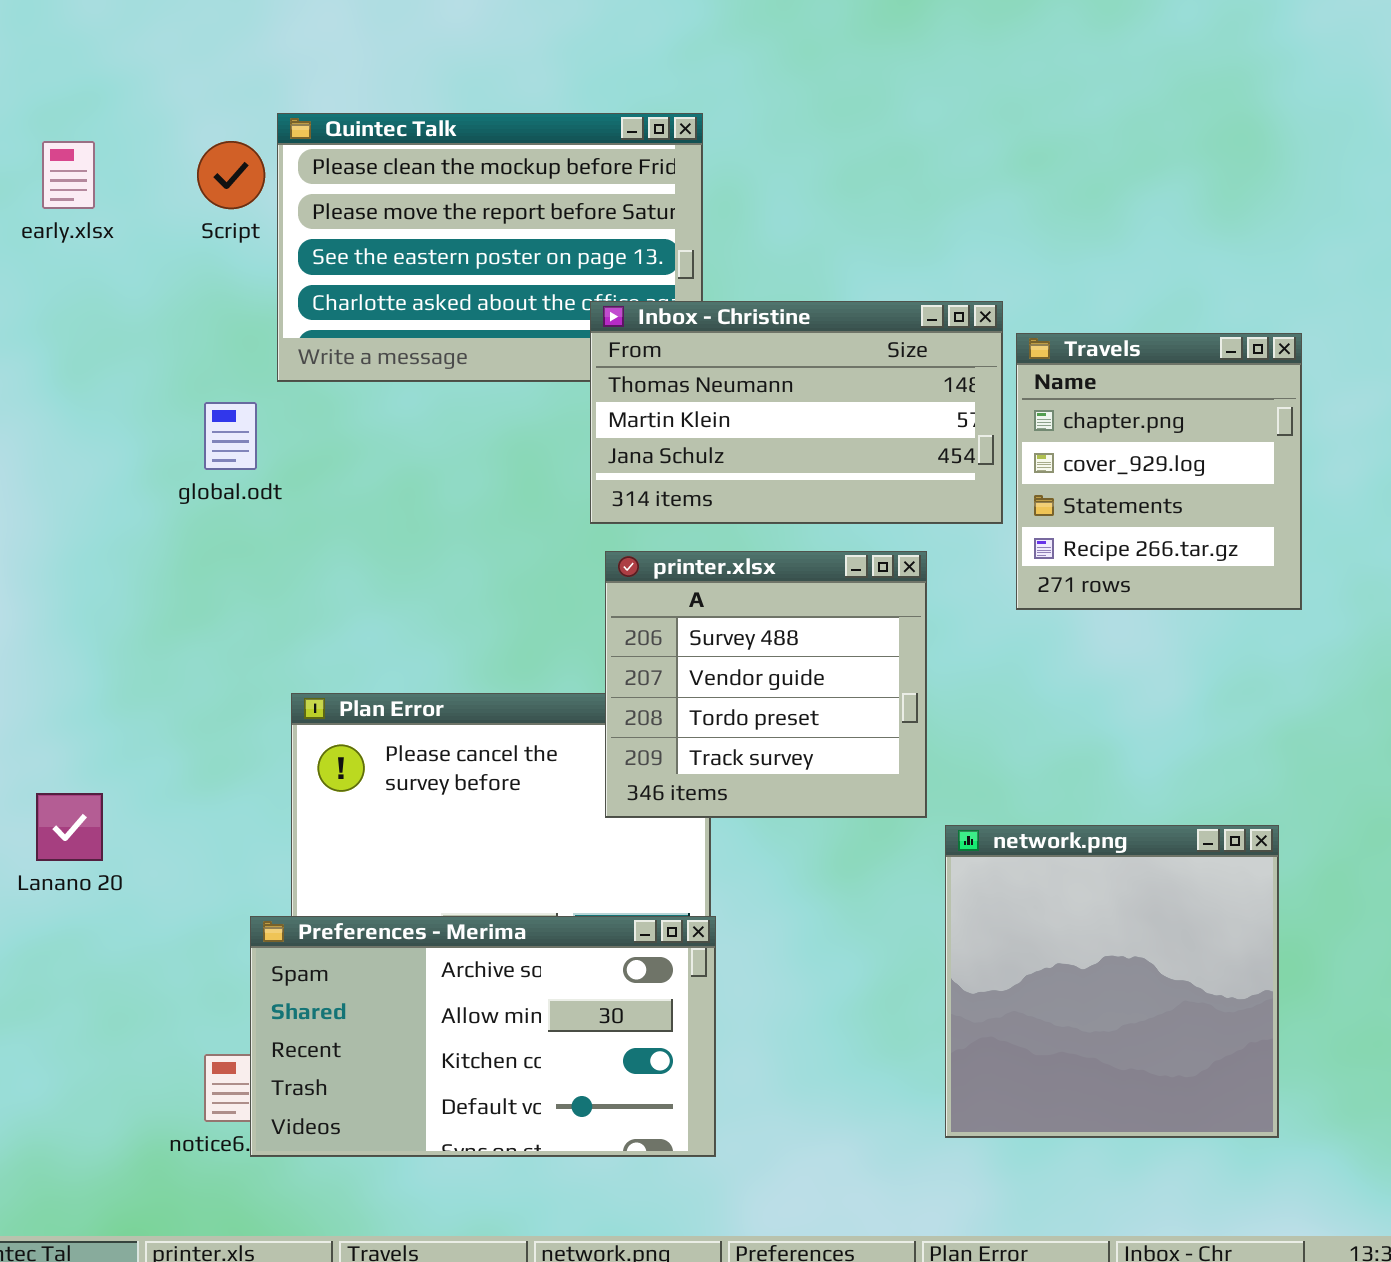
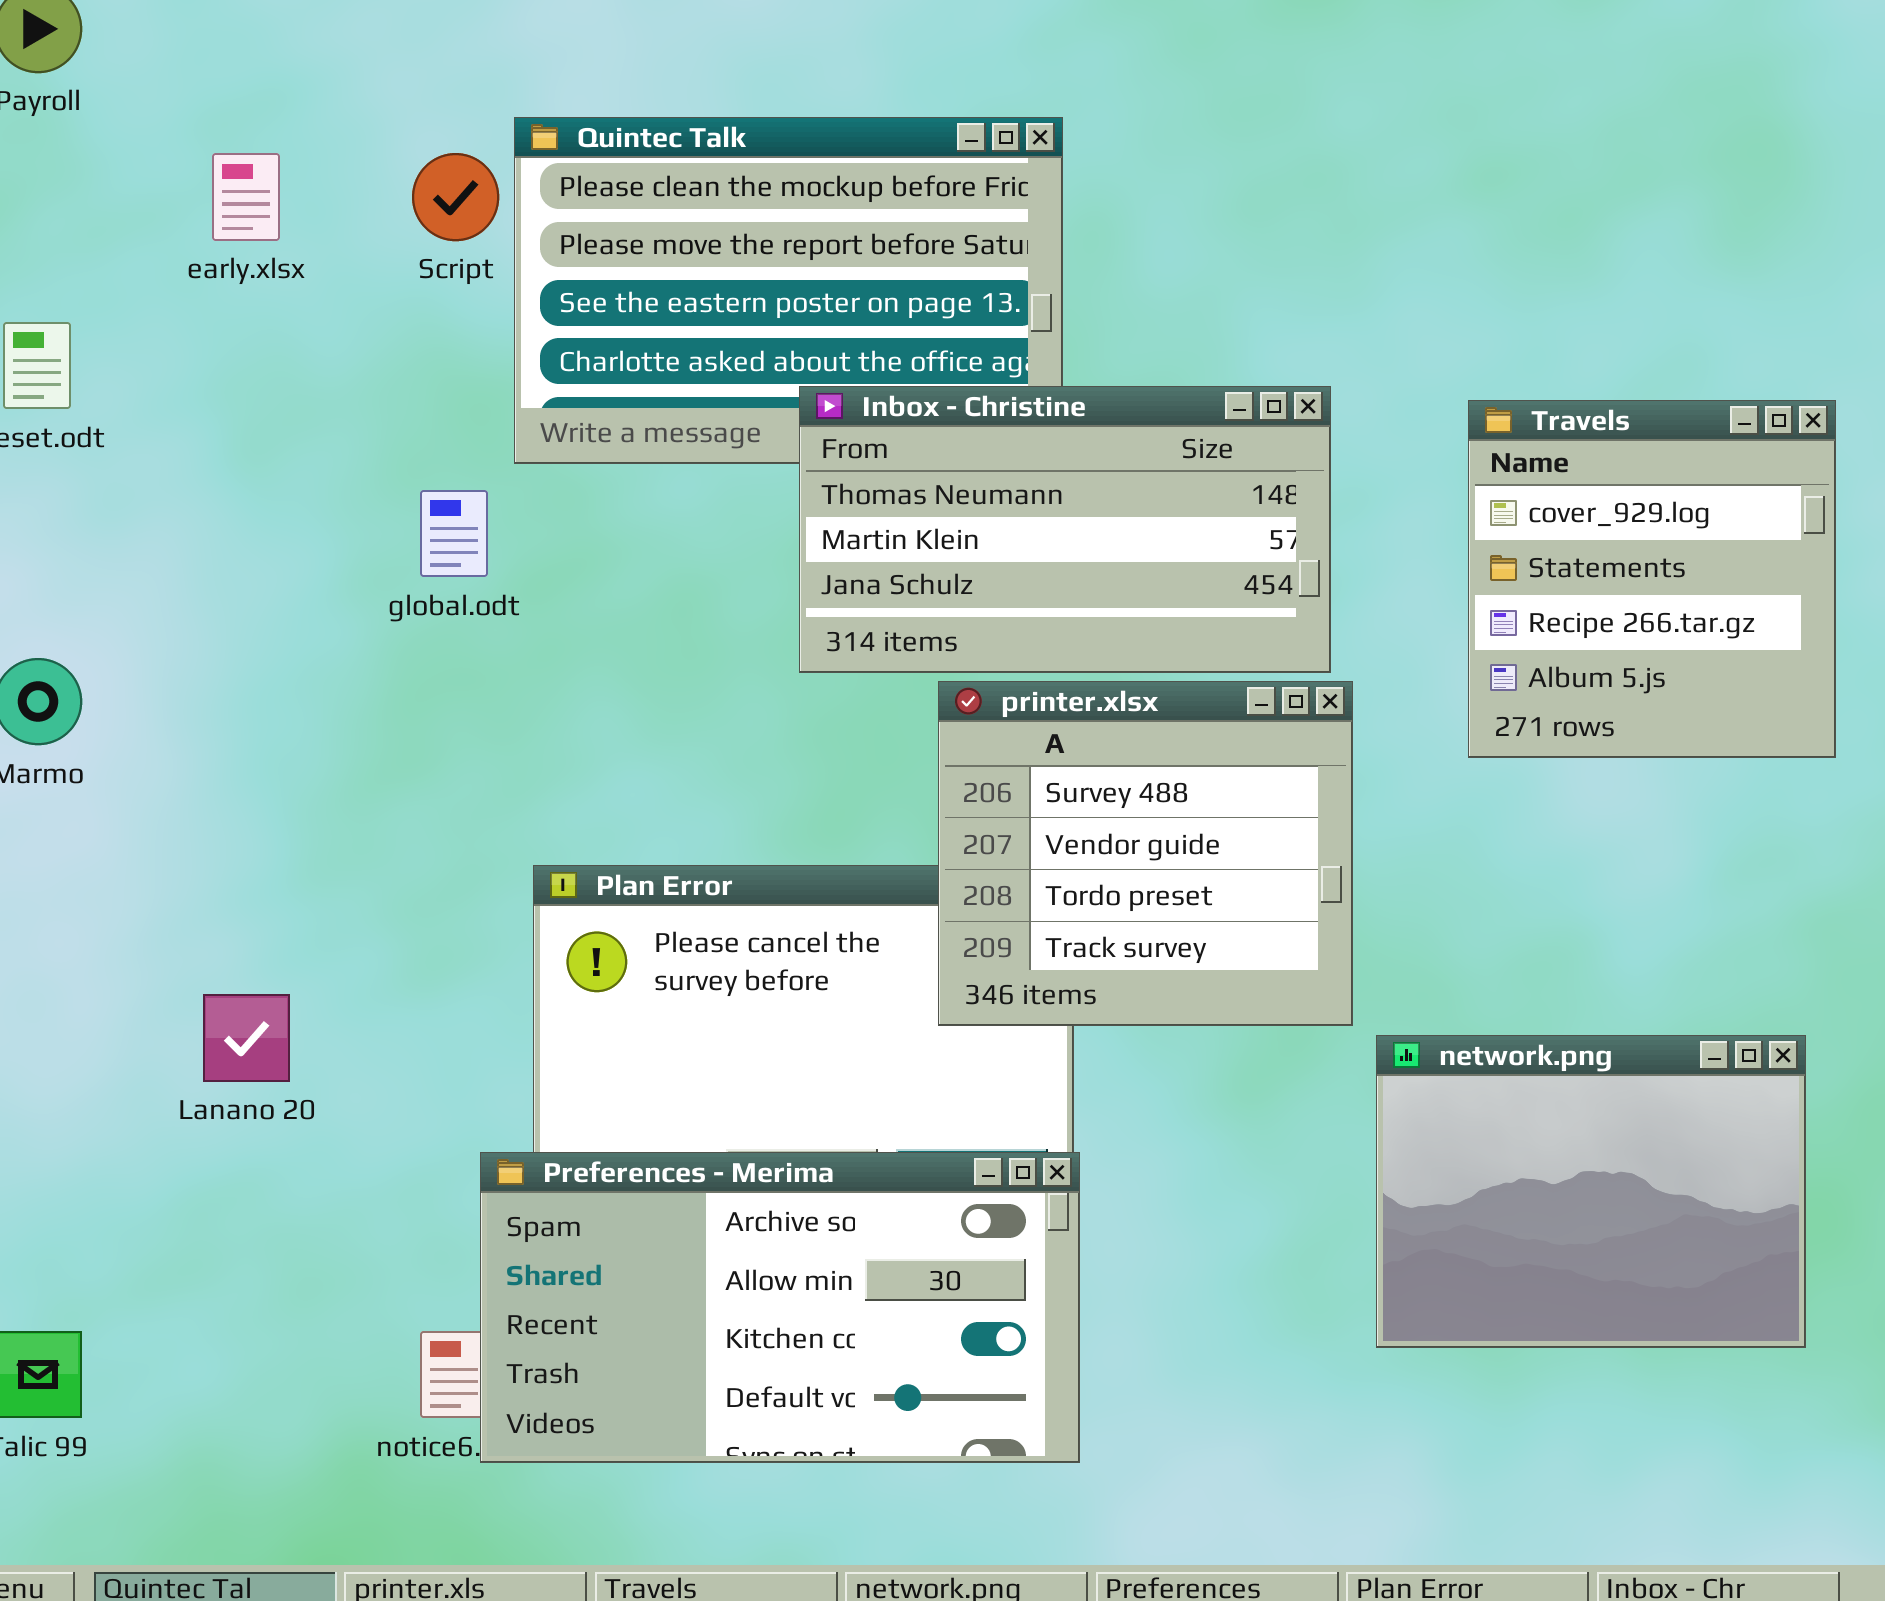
Inbox - Christine: [590,301,1003,524] -> [799,386,1331,673], moved
Travels: [1016,333,1302,610] -> [1468,400,1836,758], scrolled down 1 row
network.png: [945,825,1279,1138] -> [1376,1035,1806,1348], resized

